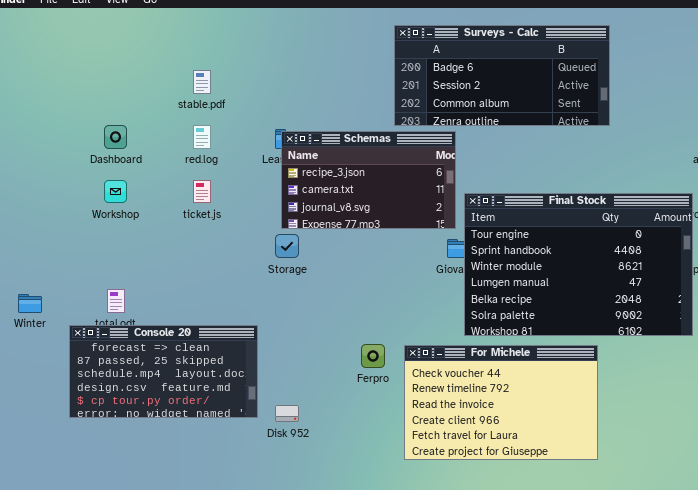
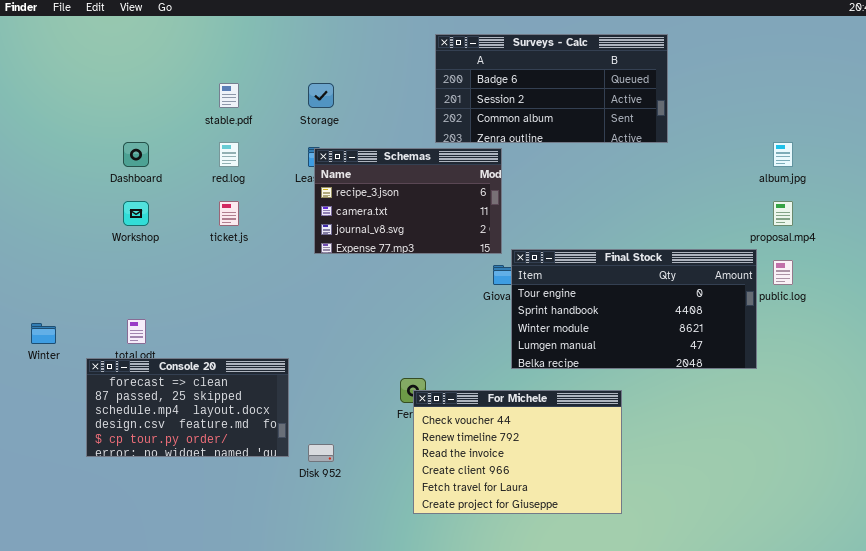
Final Stock: [464,193,693,336] -> [511,249,757,369], resized
Storage: [275,234,299,258] -> [308,83,334,108], moved
For Michele: [404,345,598,460] -> [413,390,622,514], moved

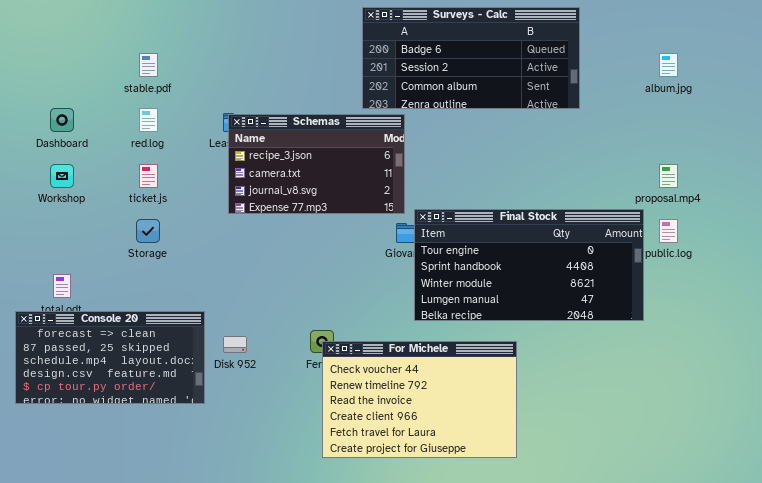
Surveys - Calc: [435,34,668,143] -> [362,7,580,109], moved
Storage: [308,83,334,108] -> [136,219,160,243], moved
album.jpg: [773,142,793,167] -> [659,53,678,77], moved
Disk 952: [308,444,334,462] -> [223,336,247,353], moved

